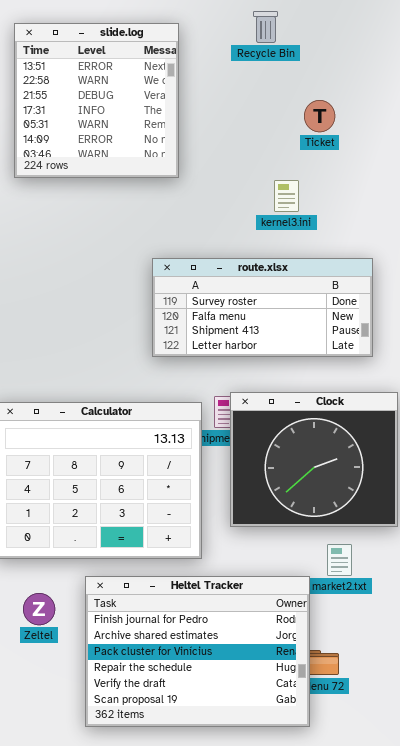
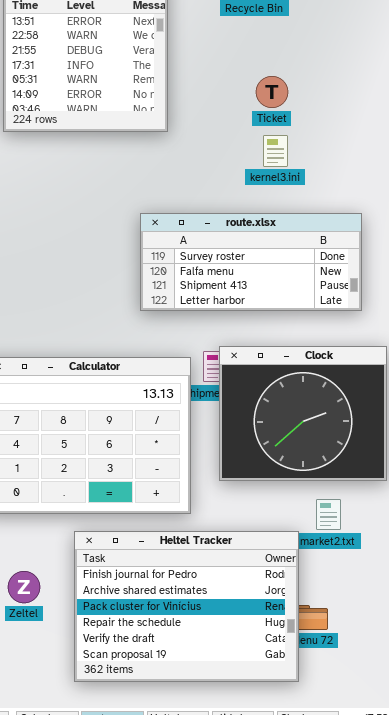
Ticket: [304,100,335,132] -> [256,76,288,108], moved
Zeltel: [23,593,55,625] -> [8,571,40,603], moved

